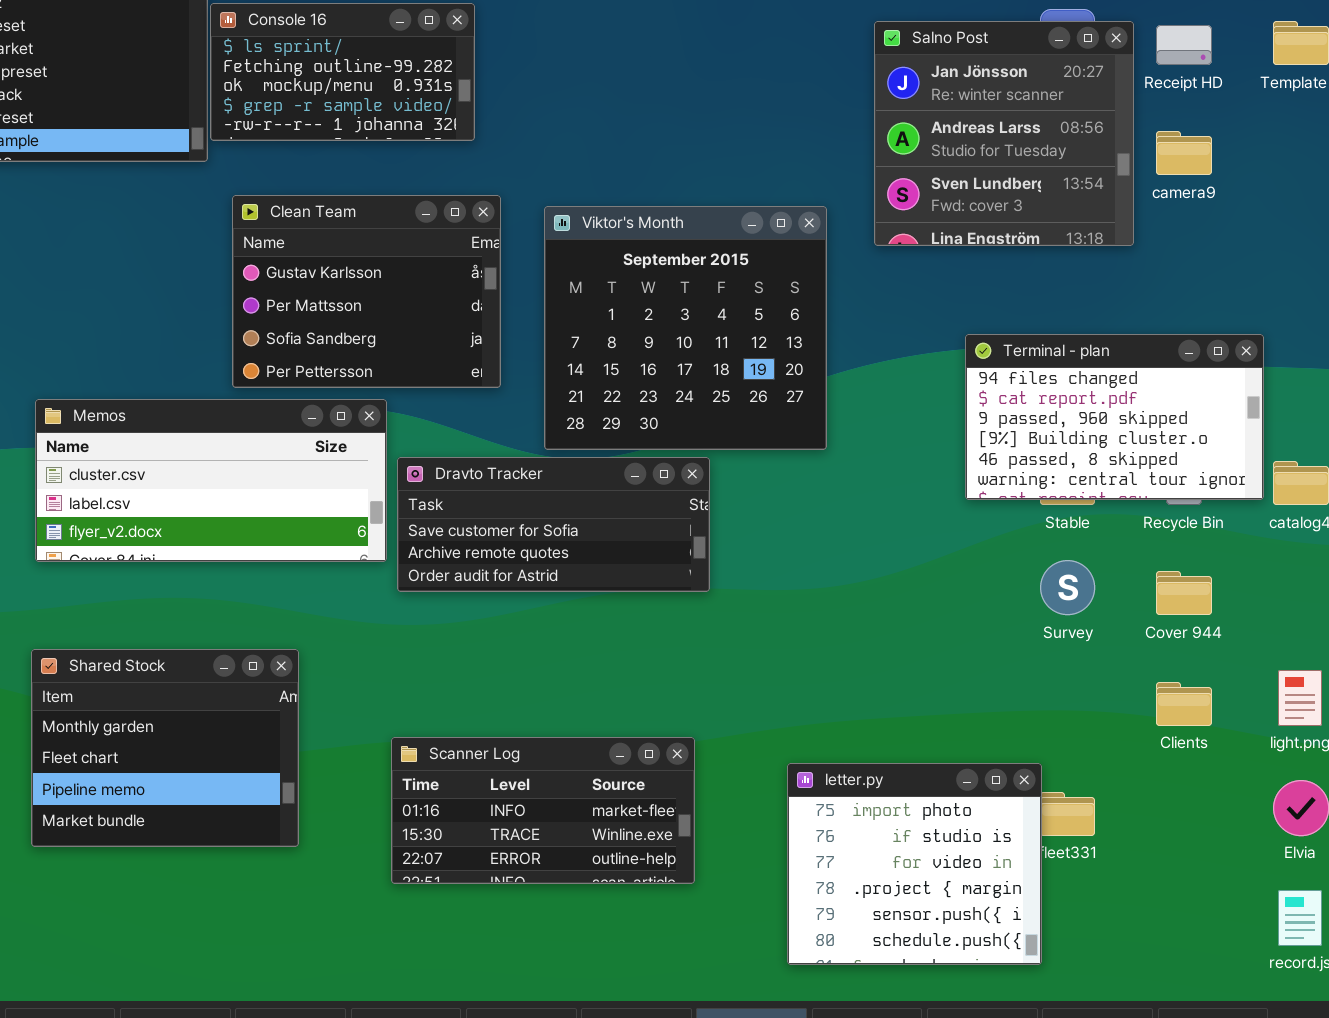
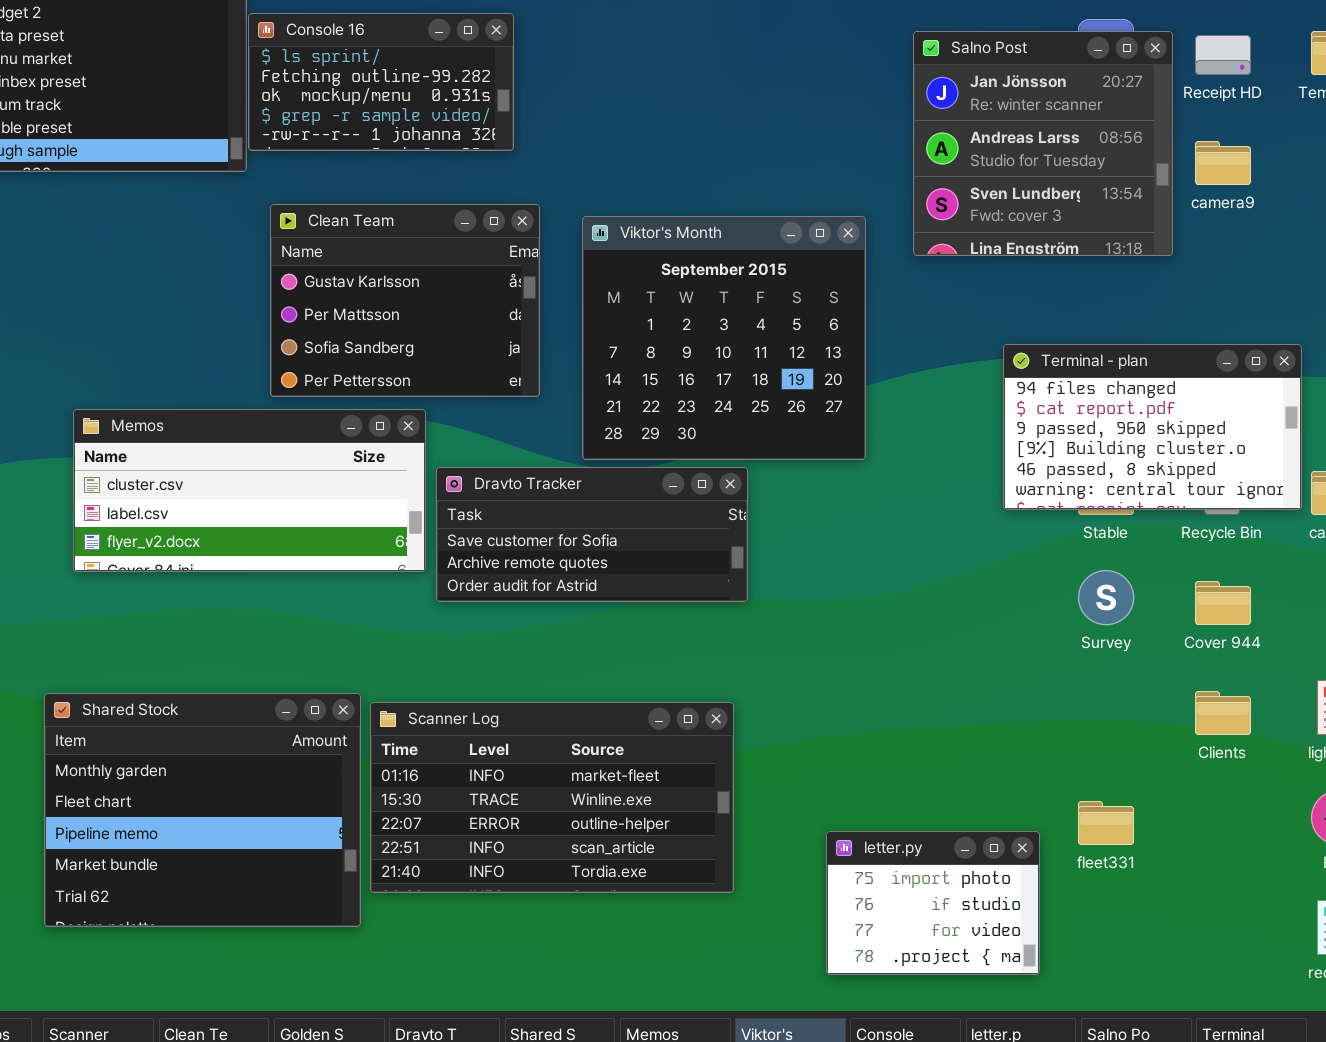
Shared Stock: [31,649,299,847] -> [44,693,361,927], moved, resized
Scanner Log: [391,737,695,884] -> [370,702,734,893], resized
letter.py: [787,763,1042,965] -> [826,831,1040,975], resized

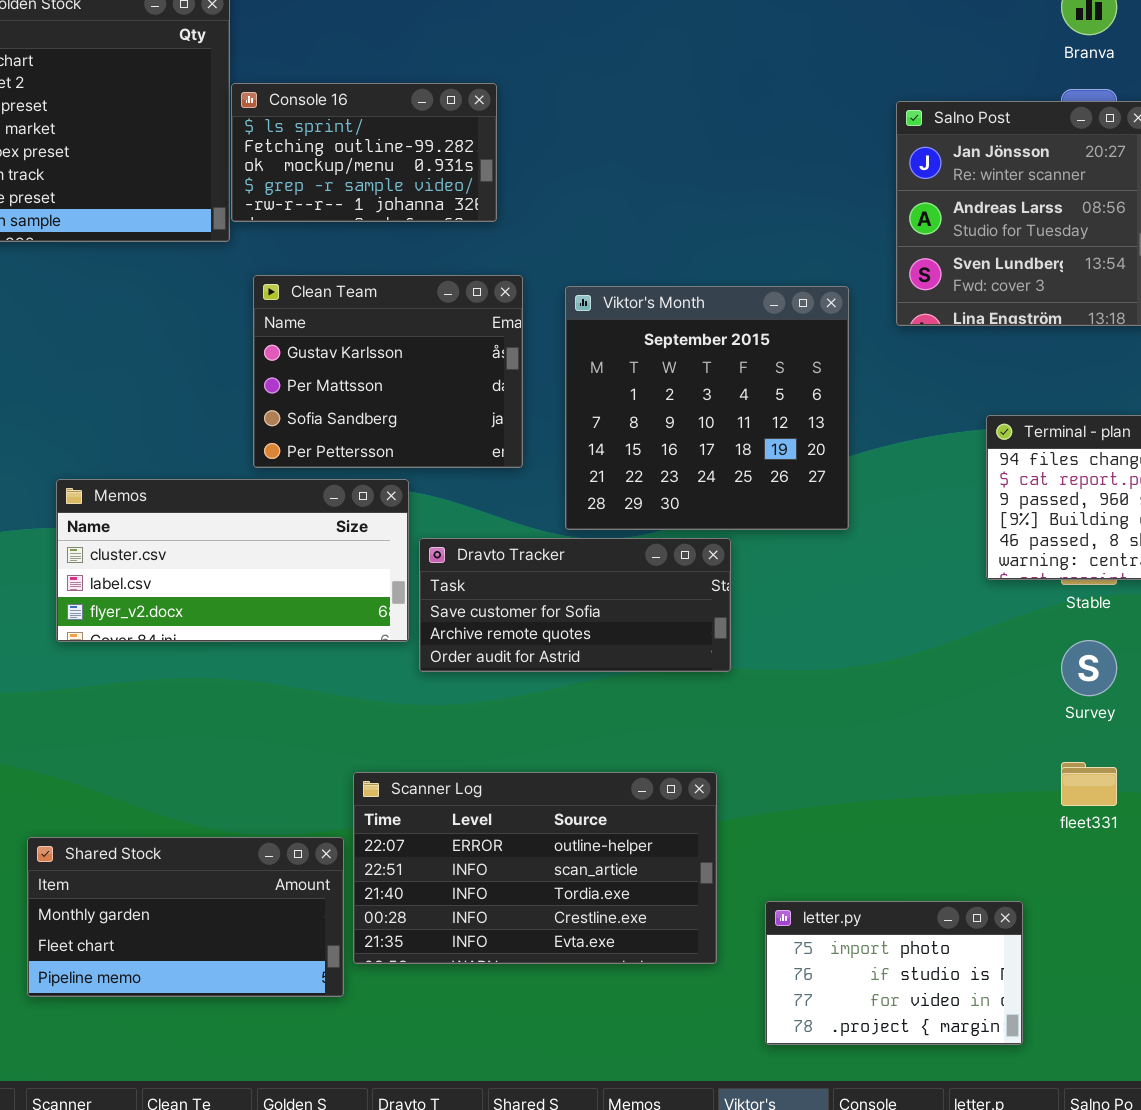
Shared Stock: [44,693,361,927] -> [27,837,344,997], resized
Scanner Log: [370,702,734,893] -> [353,772,717,964], scrolled down 2 rows
fleet331: [1078,801,1134,845] -> [1061,762,1117,806], moved
letter.py: [826,831,1040,975] -> [765,901,1023,1045], resized

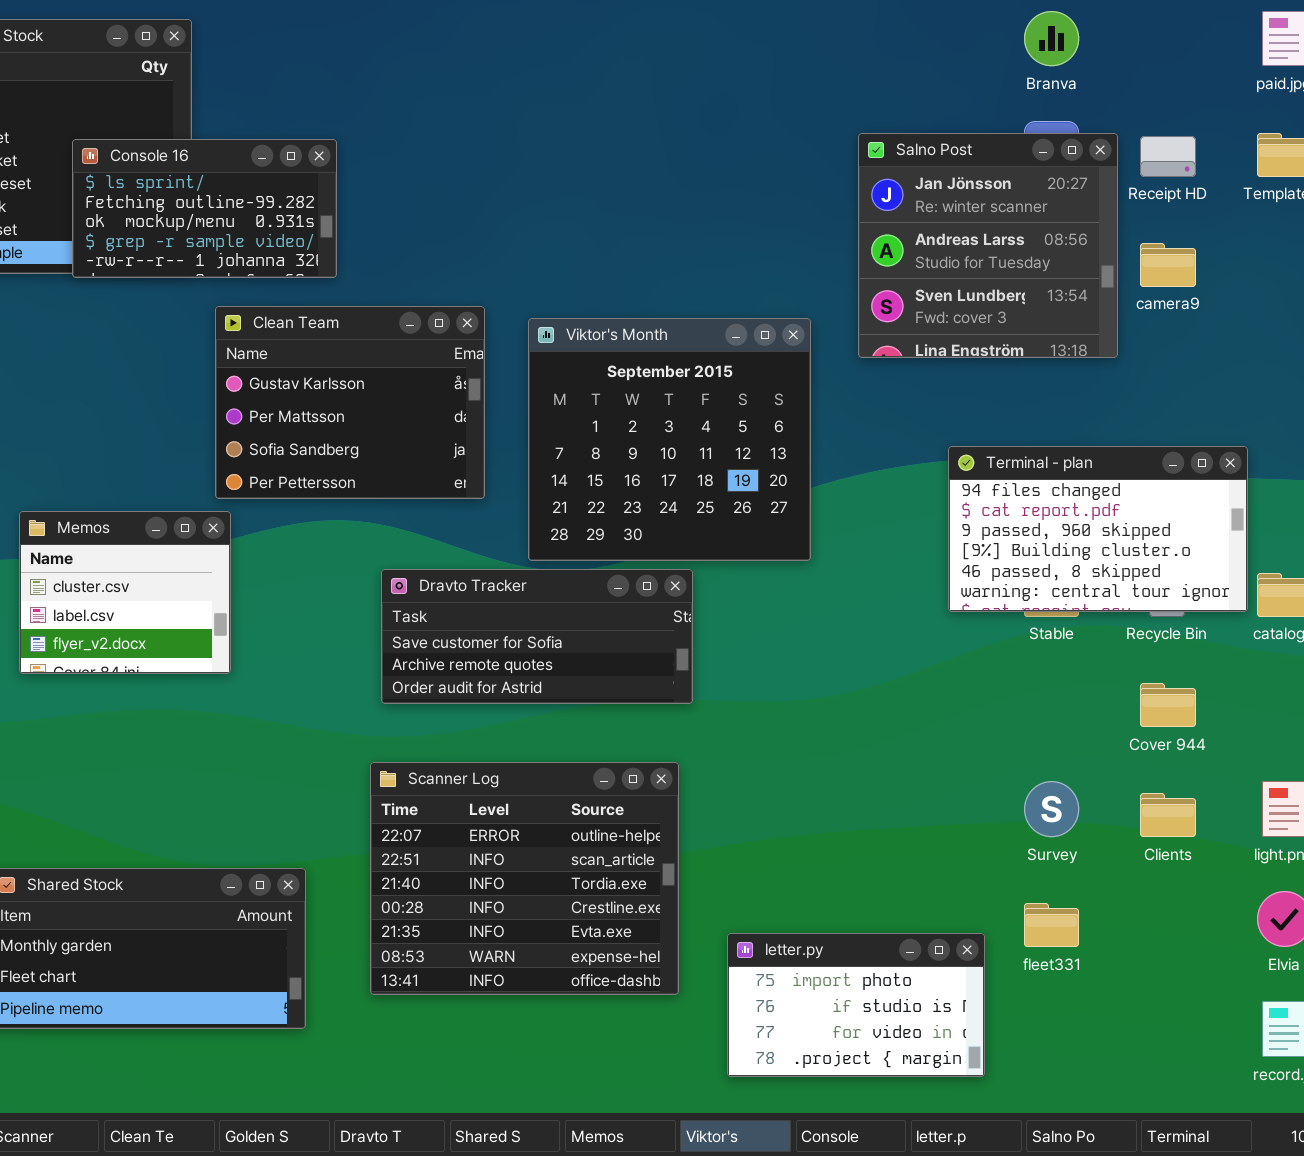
Console 16: [231,83,497,222] -> [72,139,337,278], moved
Memos: [56,479,409,642] -> [19,511,231,674], resized
Survey: [1061,640,1117,696] -> [1024,781,1079,837], moved
fleet331: [1061,762,1117,806] -> [1024,903,1079,947], moved
Scanner Log: [353,772,717,964] -> [370,762,679,995], resized

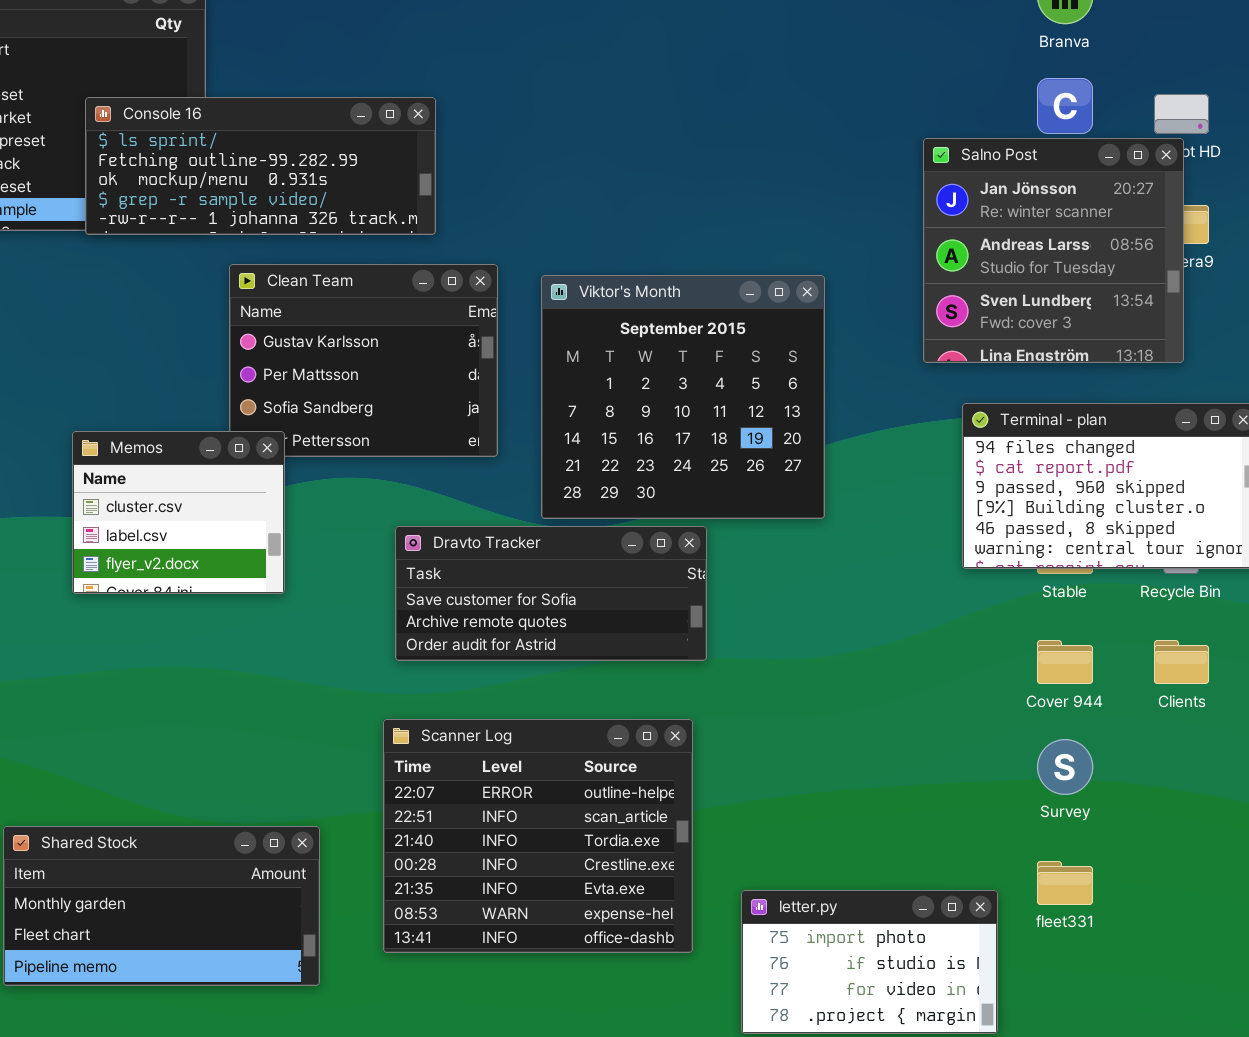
Salno Post: [858,133,1118,358] -> [923,138,1184,363], moved
Console 16: [72,139,337,278] -> [85,97,436,235], resized
Memos: [19,511,231,674] -> [72,431,285,594], moved
Cover 944: [1140,683,1196,727] -> [1037,640,1093,684], moved
Clients: [1140,793,1196,837] -> [1154,640,1209,684], moved

